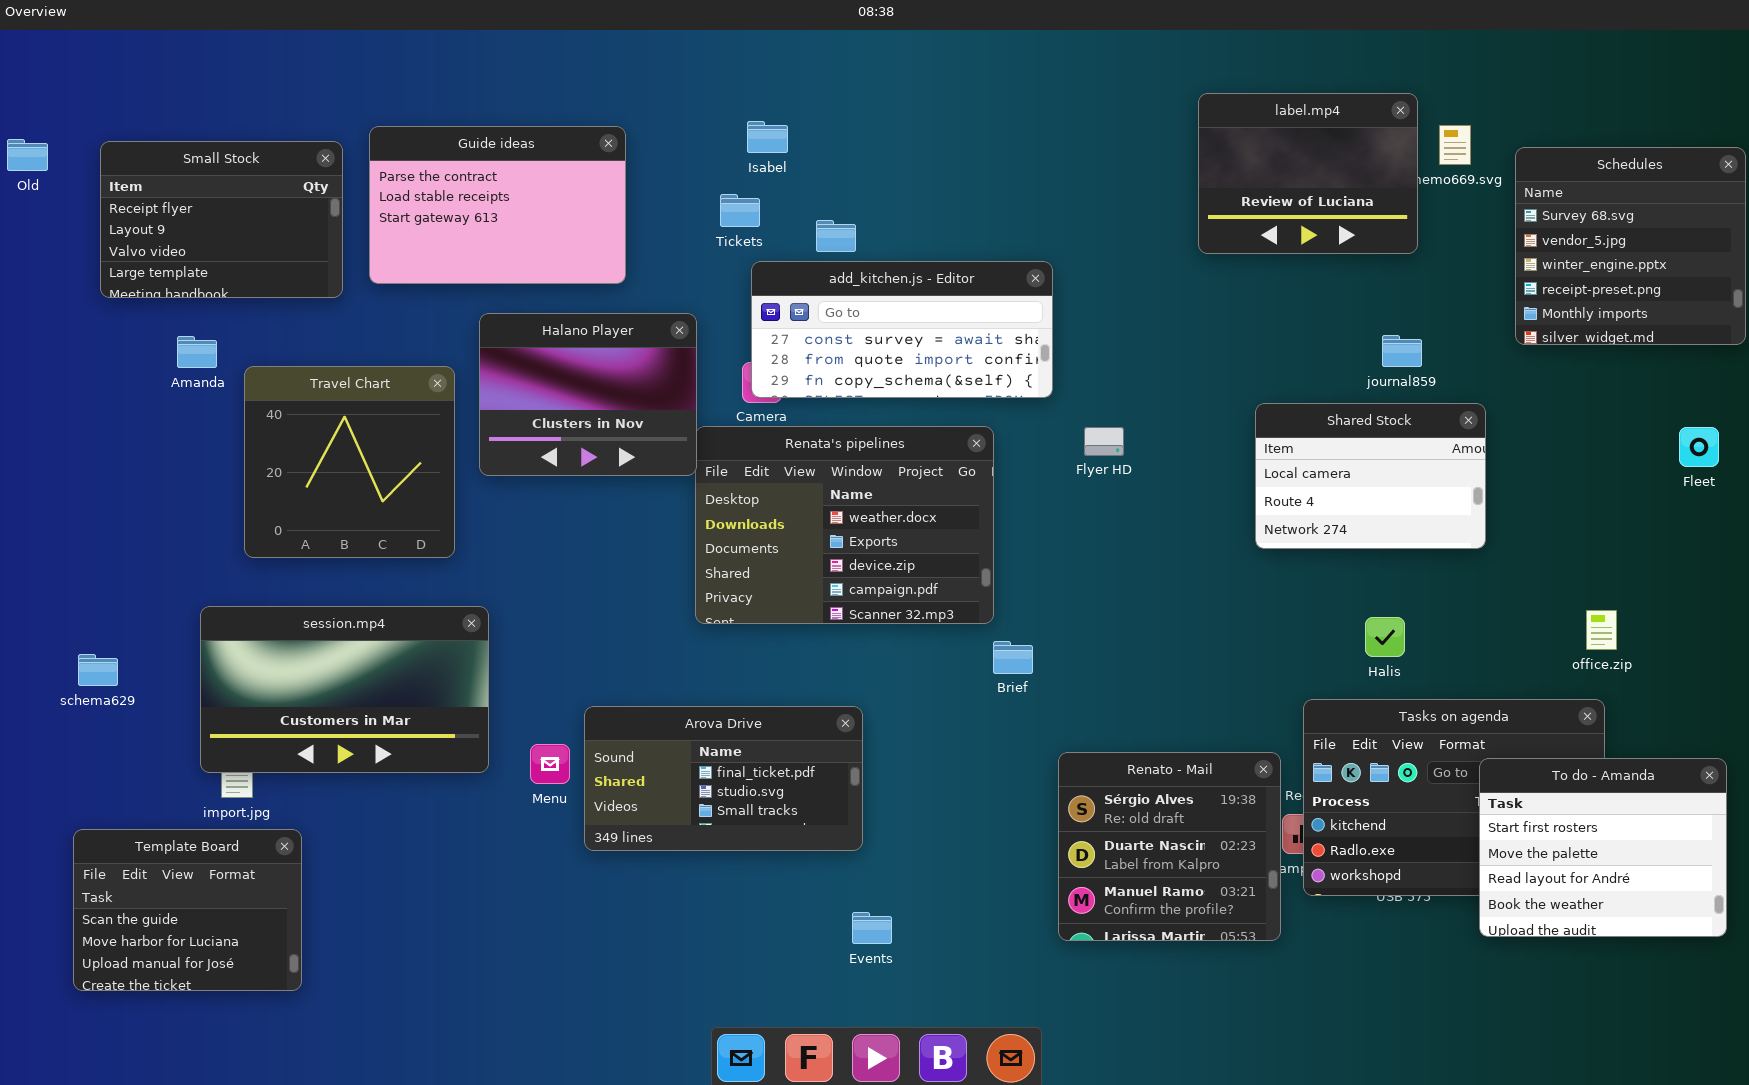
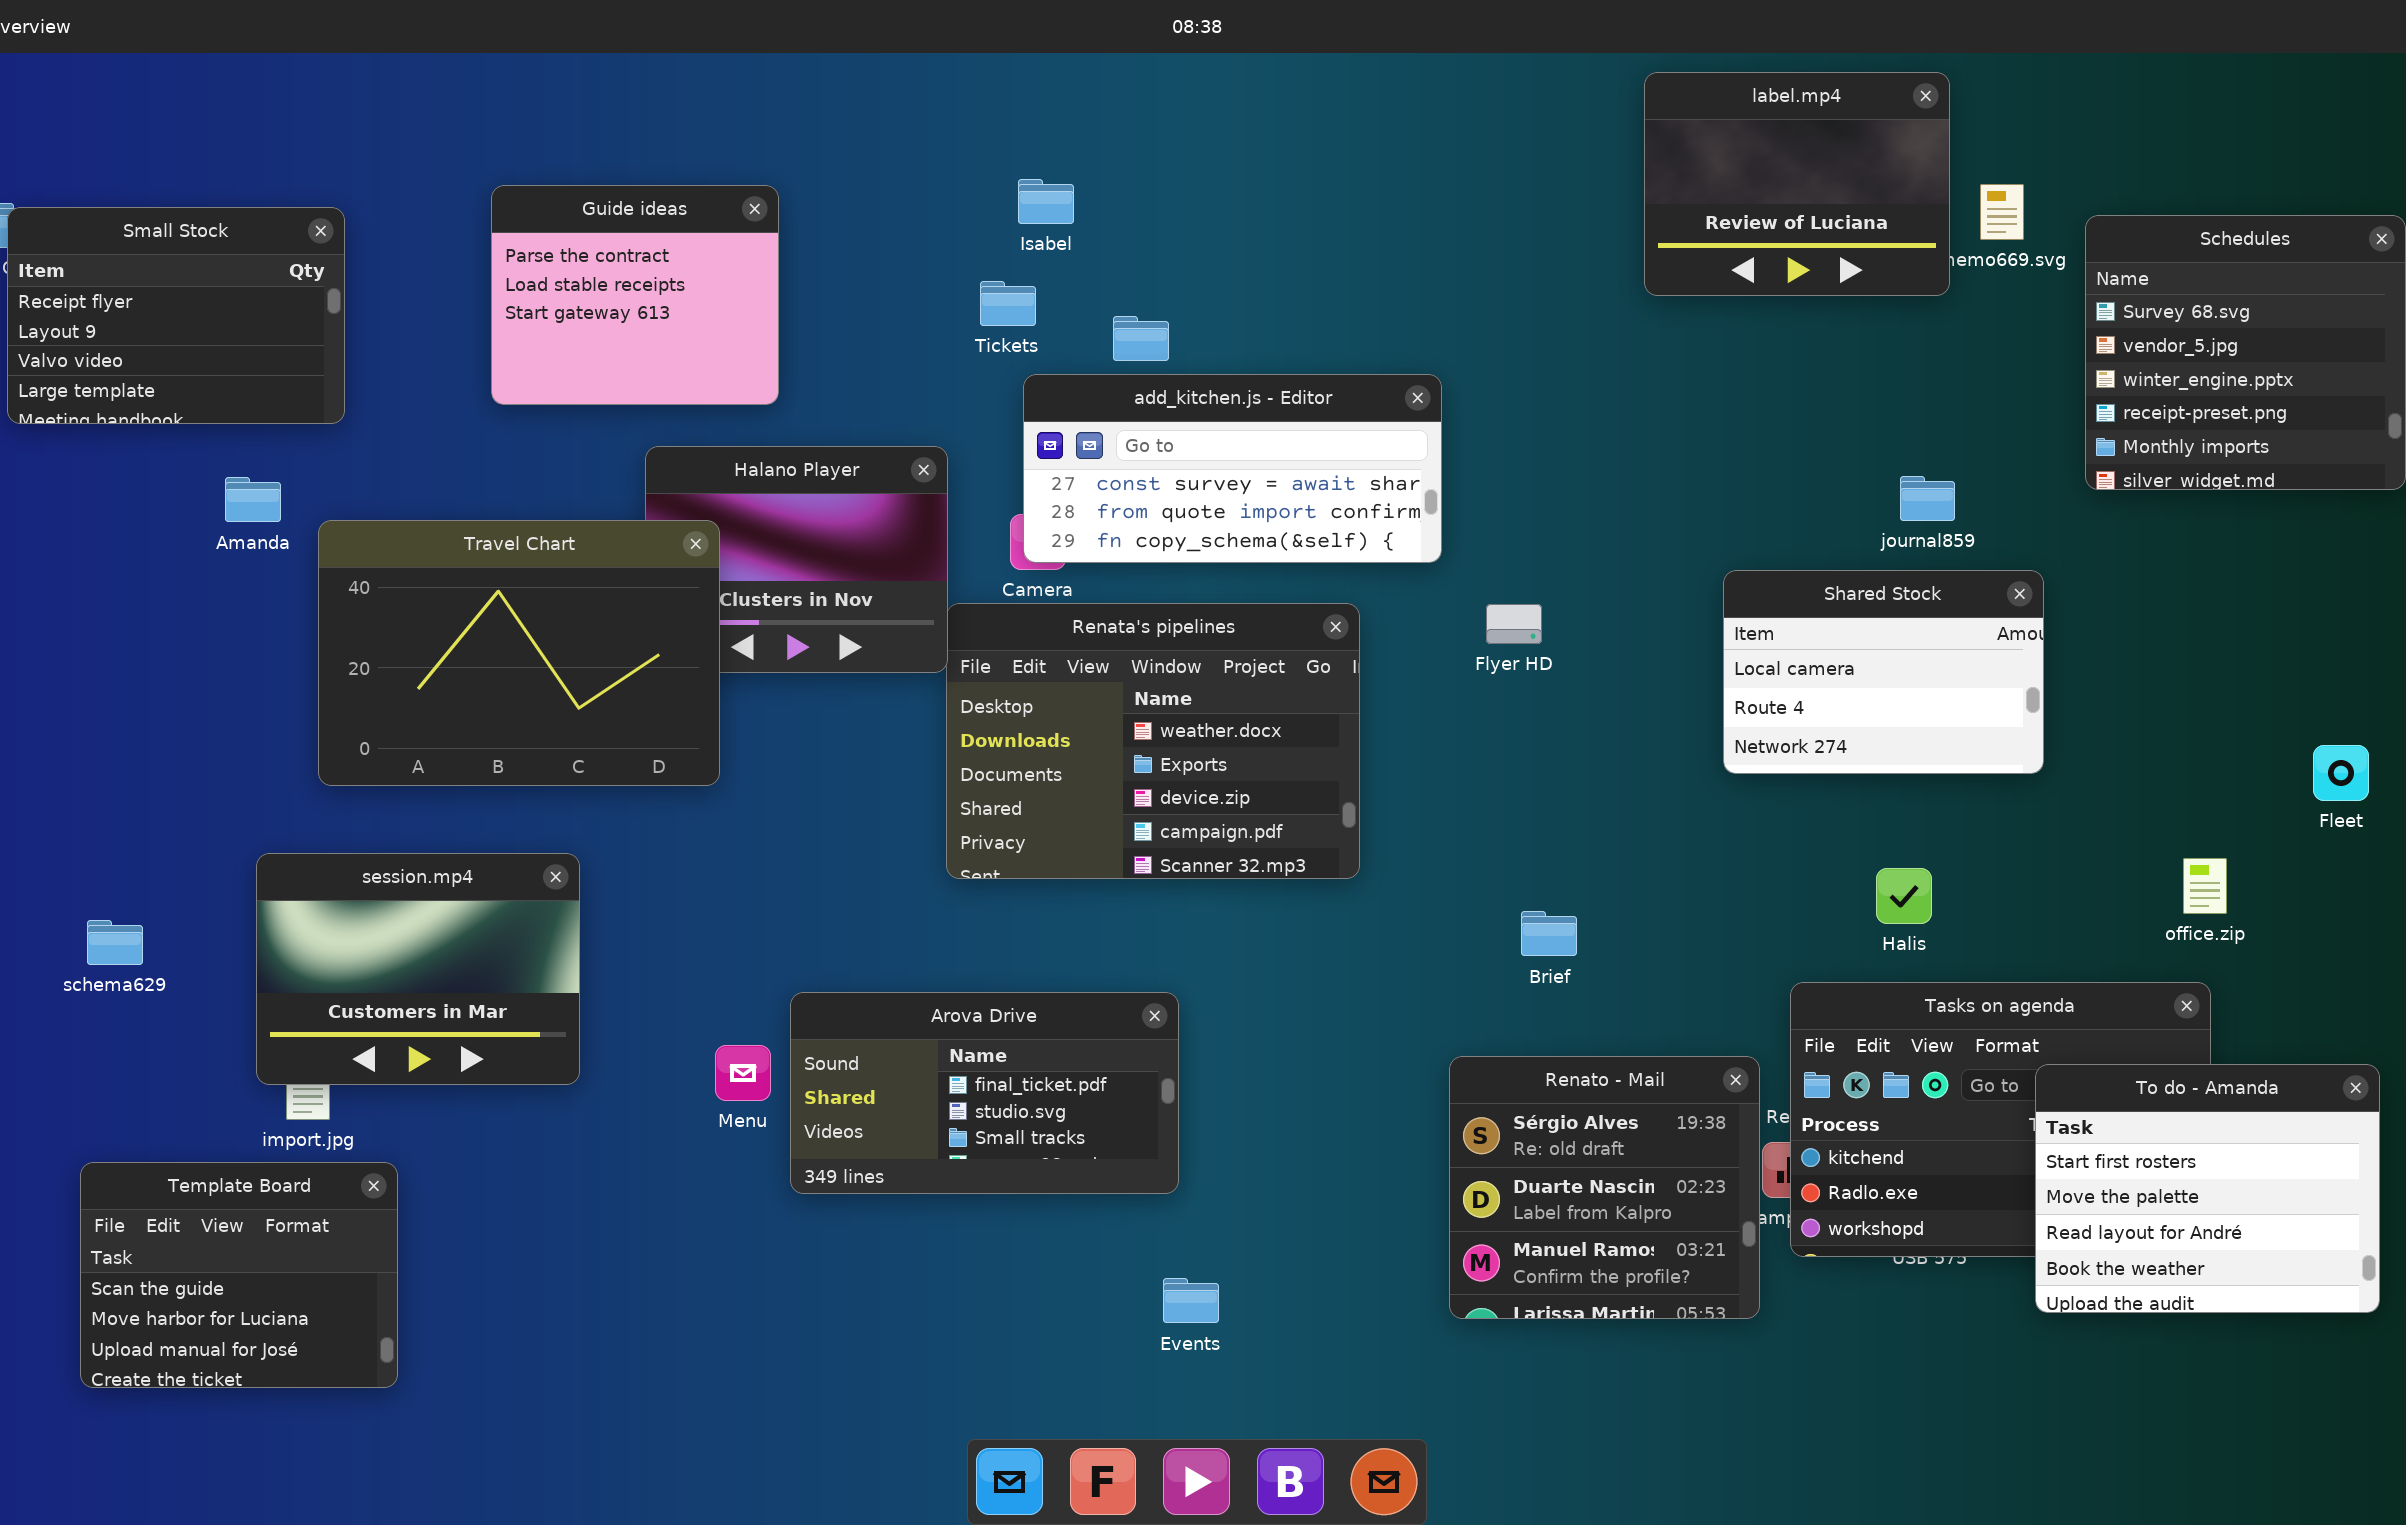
label.mp4: [1198,93,1418,254] -> [1644,72,1950,296], moved
Guide ideas: [369,126,626,284] -> [491,185,779,405], resized
Small Stock: [100,141,343,298] -> [7,207,345,424], moved
Travel Chart: [244,366,455,558] -> [318,520,720,786], resized
Fleet: [1679,427,1719,467] -> [2313,745,2369,801], moved
session.mp4: [200,606,489,773] -> [256,853,580,1085], resized
Brief: [993,641,1033,674] -> [1521,911,1577,956], moved

